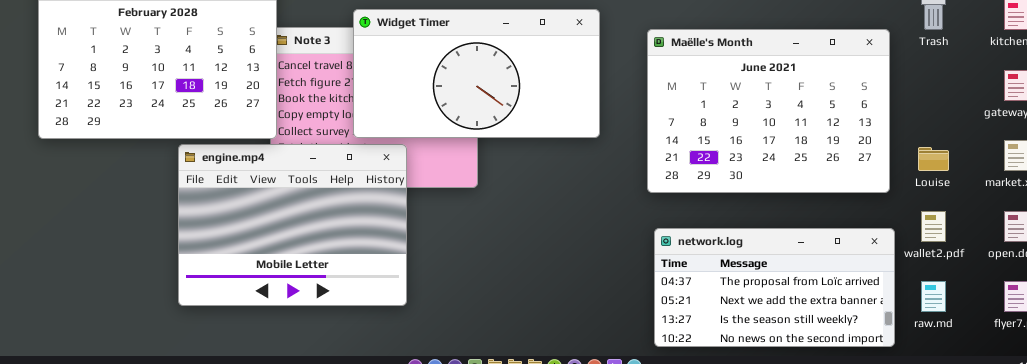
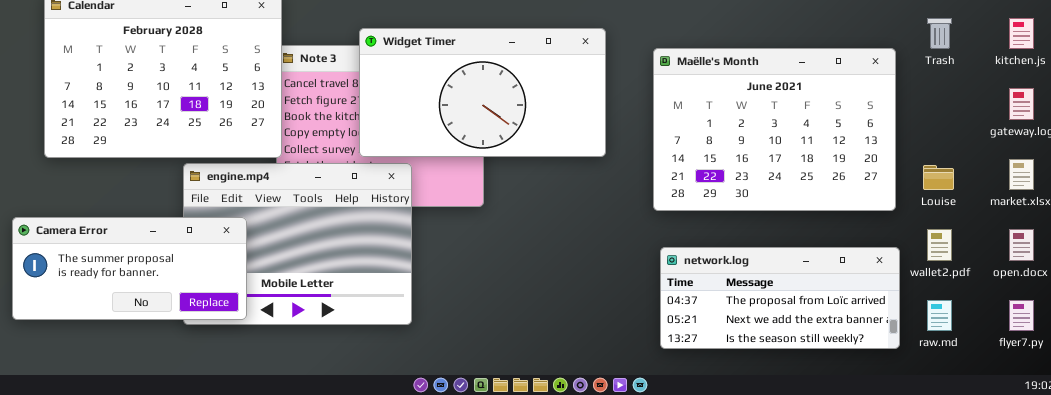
Camera Error: none -> [12,217,247,320], opened
network.log: [654,228,895,347] -> [660,247,900,349], resized

